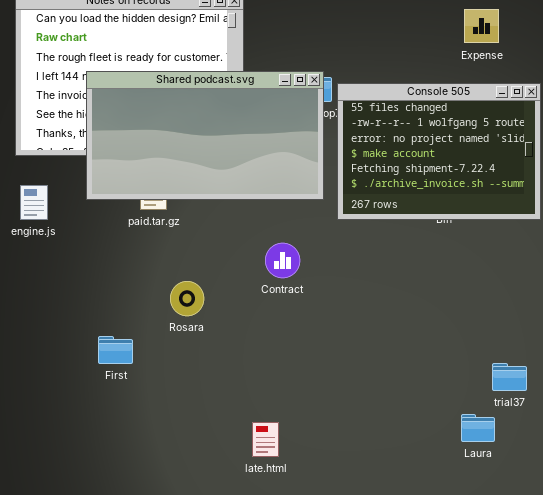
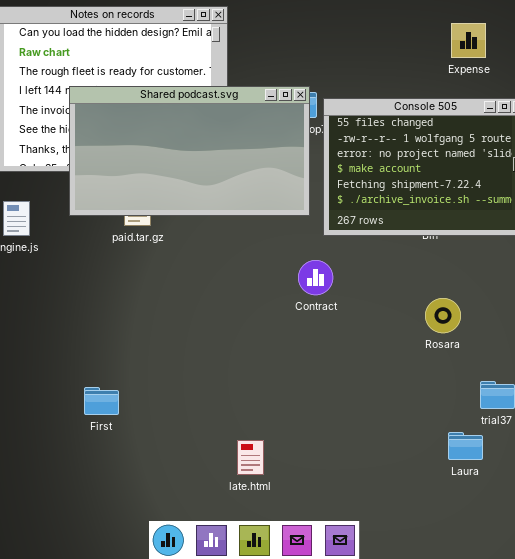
Contract: [265,243,300,278] -> [298,260,333,295], moved
Rosara: [170,281,204,316] -> [425,298,461,333], moved
First: [98,336,133,364] -> [84,387,119,415], moved

